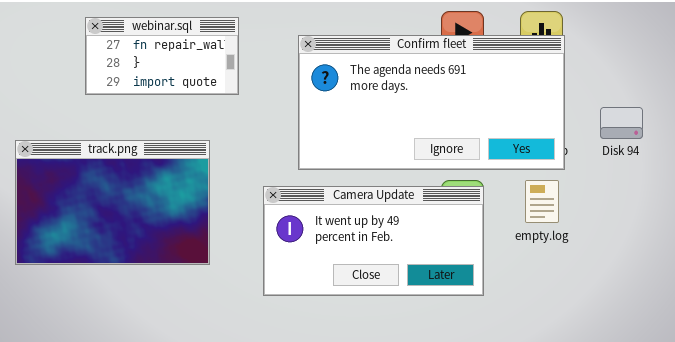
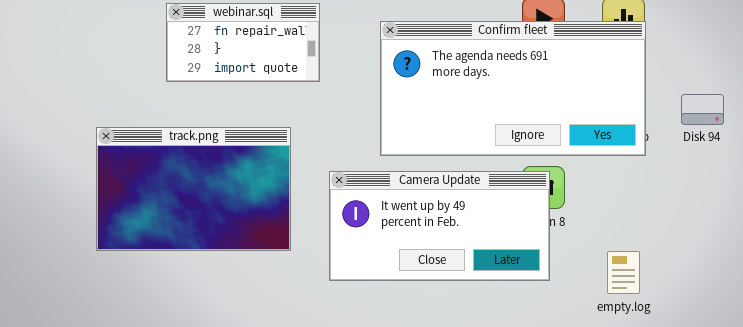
empty.log: [525,180,559,223] -> [607,251,640,294], moved
Camera Update: [263,186,484,296] -> [329,171,550,281], moved

